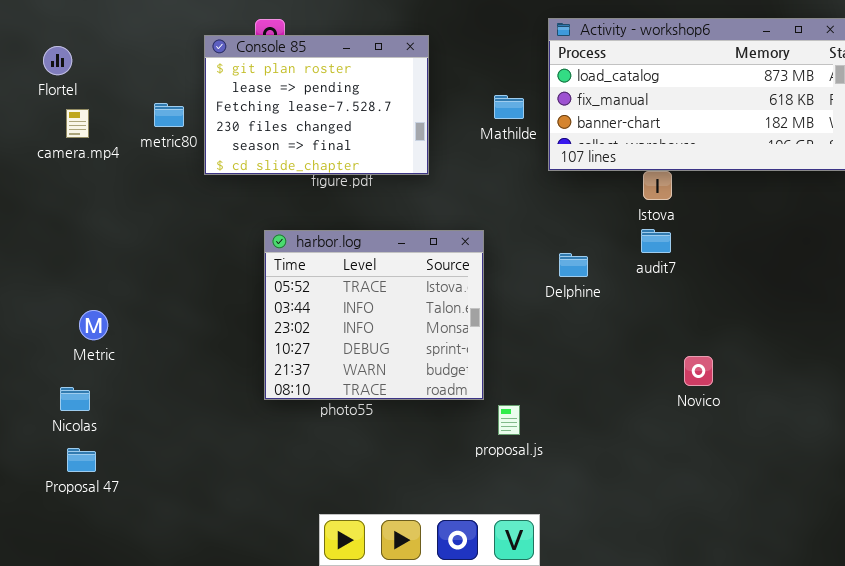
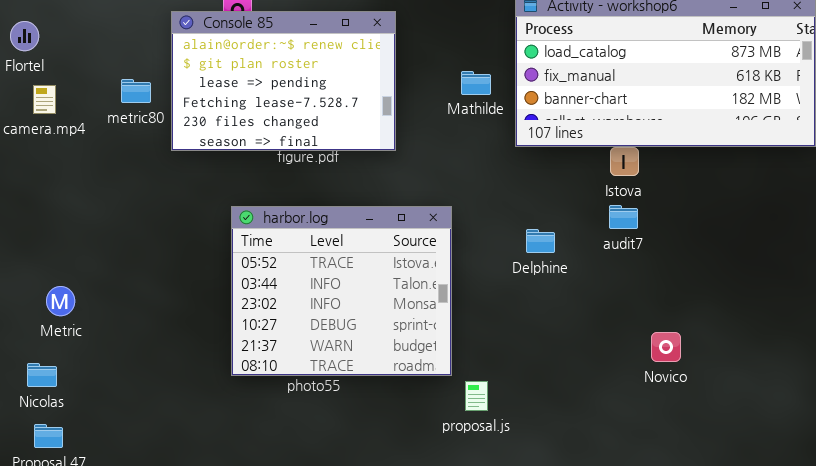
Console 85: [204,35,429,175] -> [171,11,396,151], scrolled up 1 row

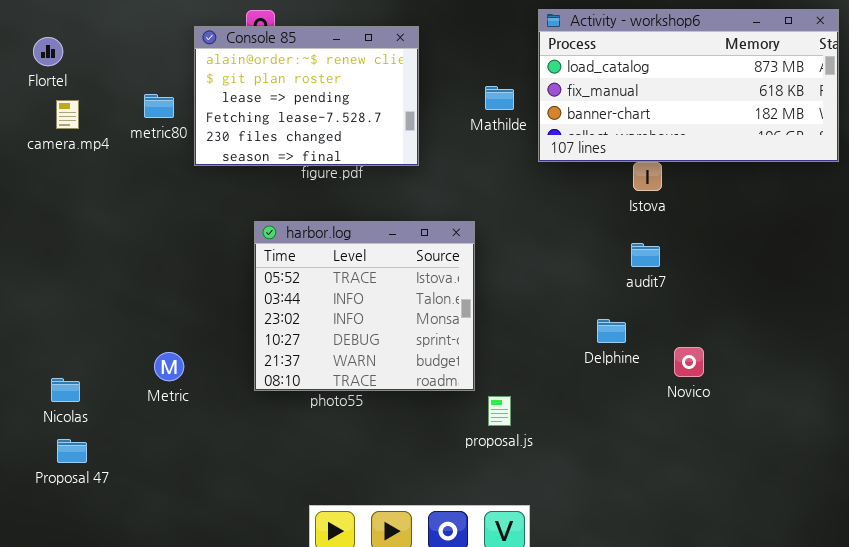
audit7: [609,205,638,229] -> [631,243,660,267], moved
Delphine: [526,229,555,253] -> [597,319,626,343], moved
Metric: [46,286,75,316] -> [154,352,184,381], moved

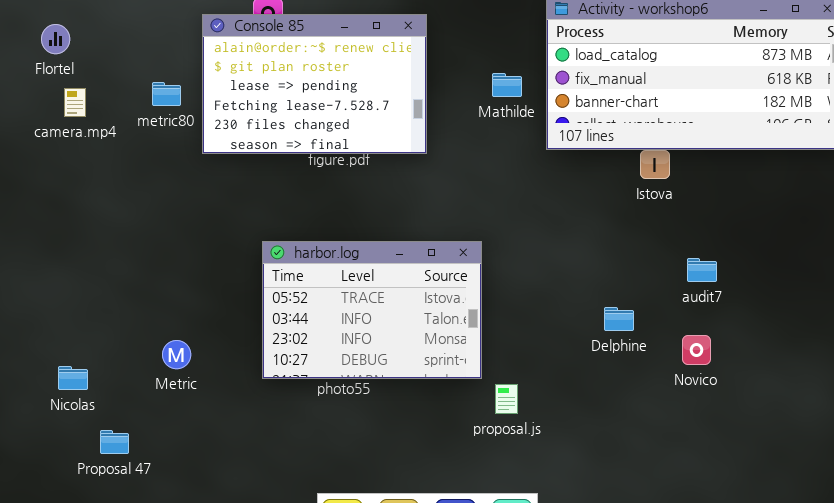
harbor.log: [254,221,475,391] -> [262,241,482,379], resized
audit7: [631,243,660,267] -> [687,258,717,282], moved
Proposal 47: [57,439,87,463] -> [100,430,129,454], moved

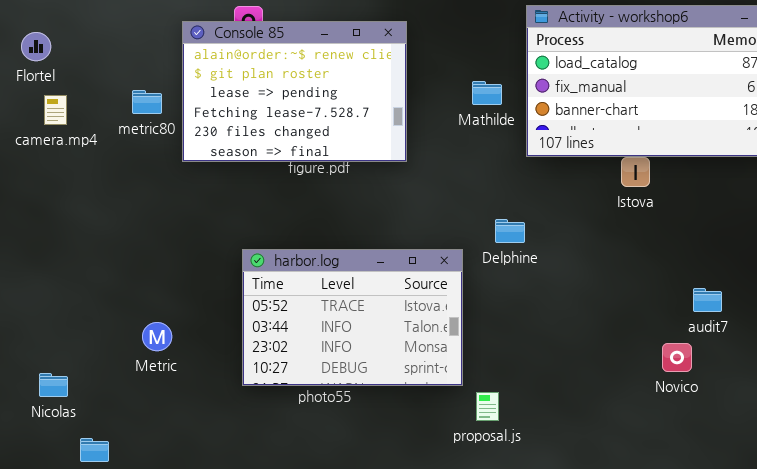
audit7: [687,258,717,282] -> [693,288,722,312], moved
Delphine: [604,307,634,331] -> [495,219,525,243], moved
Metric: [162,340,191,369] -> [142,322,172,351], moved

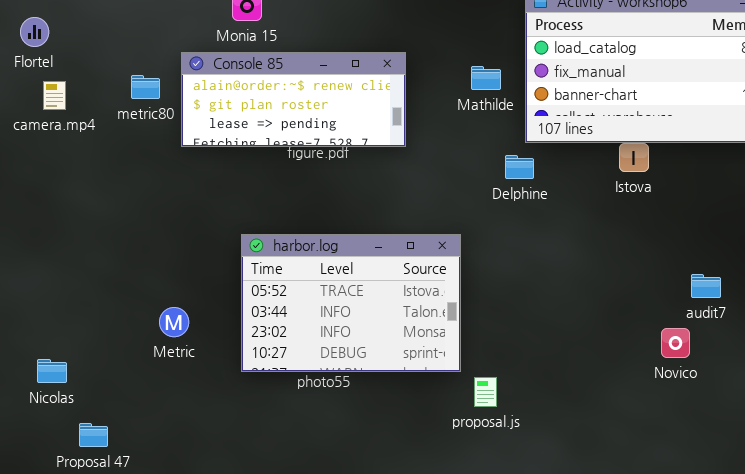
Console 85: [182,21,407,162] -> [181,52,406,147], resized
Delphine: [495,219,525,243] -> [505,155,534,179], moved
Metric: [142,322,172,351] -> [159,307,189,337], moved

